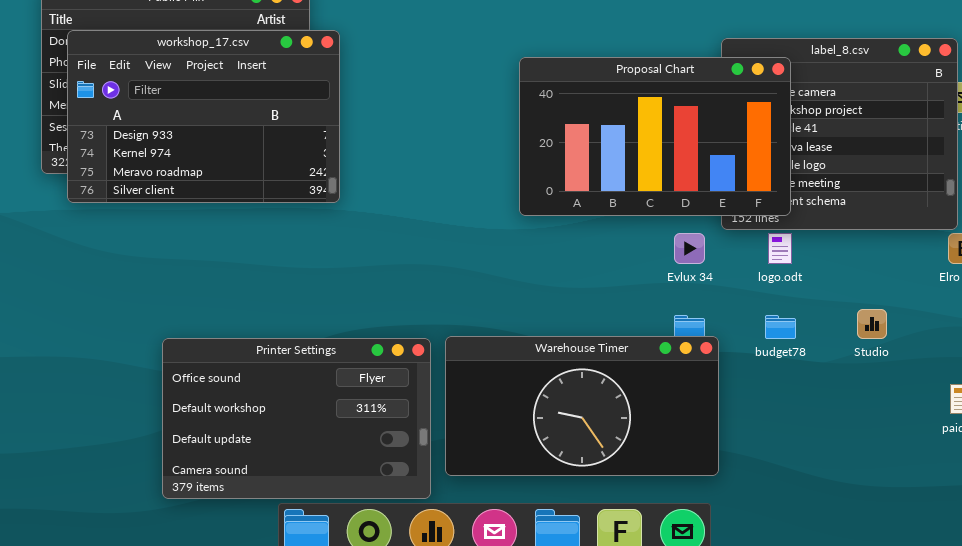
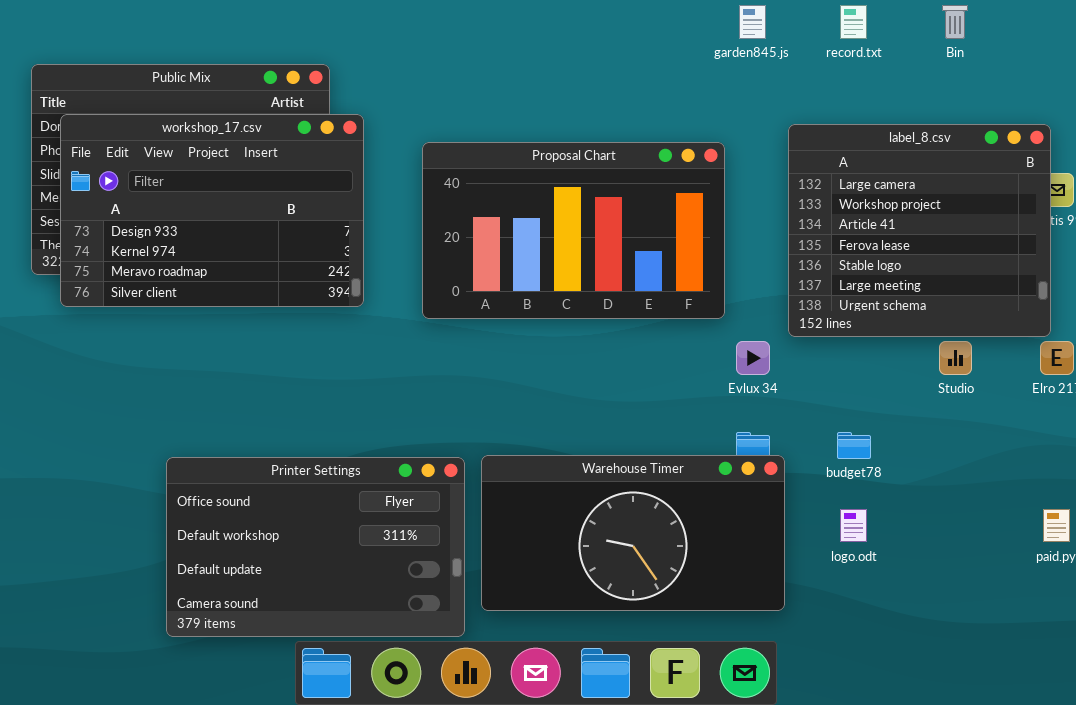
Proposal Chart: [519,57,791,216] -> [422,142,725,319], moved
logo.odt: [768,233,792,264] -> [840,509,867,542], moved
Studio: [857,309,887,339] -> [939,341,972,375], moved

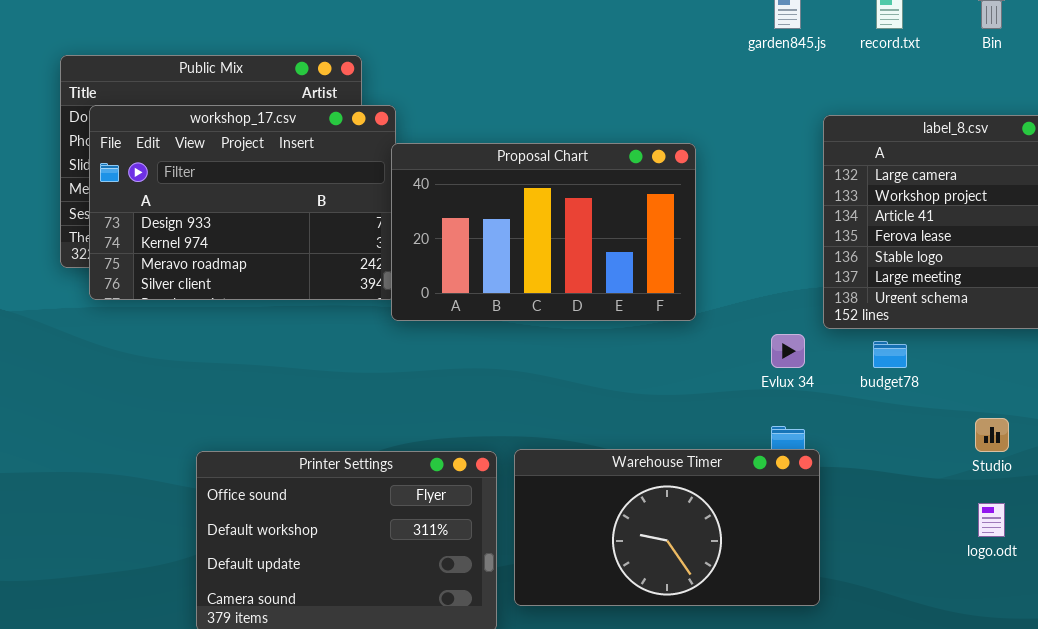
Proposal Chart: [422,142,725,319] -> [391,143,696,321], moved
Studio: [939,341,972,375] -> [975,418,1009,452], moved
budget78: [837,432,871,459] -> [873,341,907,368], moved
logo.odt: [840,509,867,542] -> [978,503,1005,537], moved

